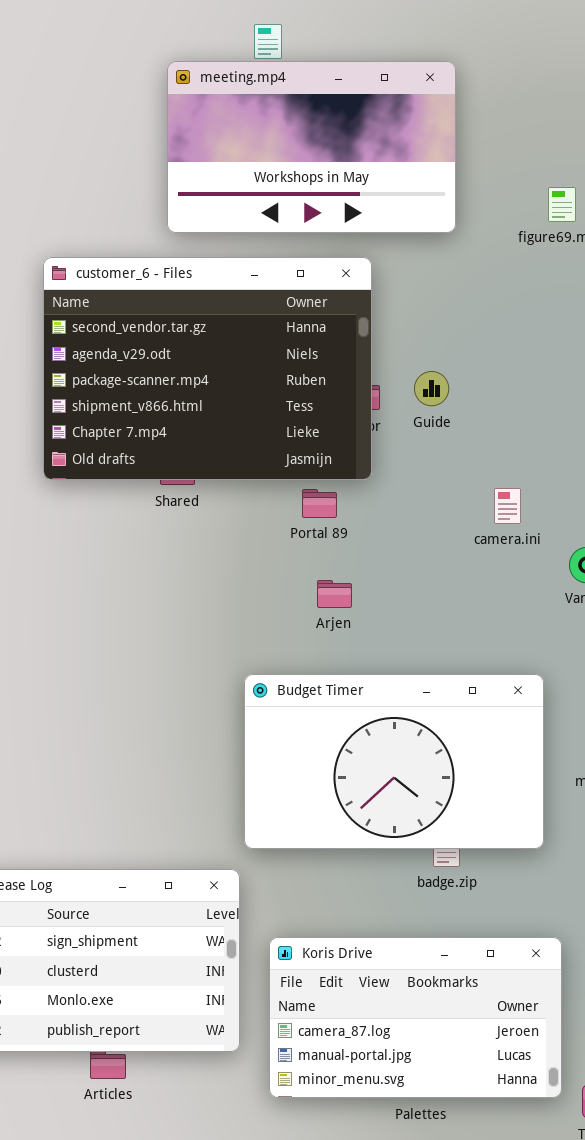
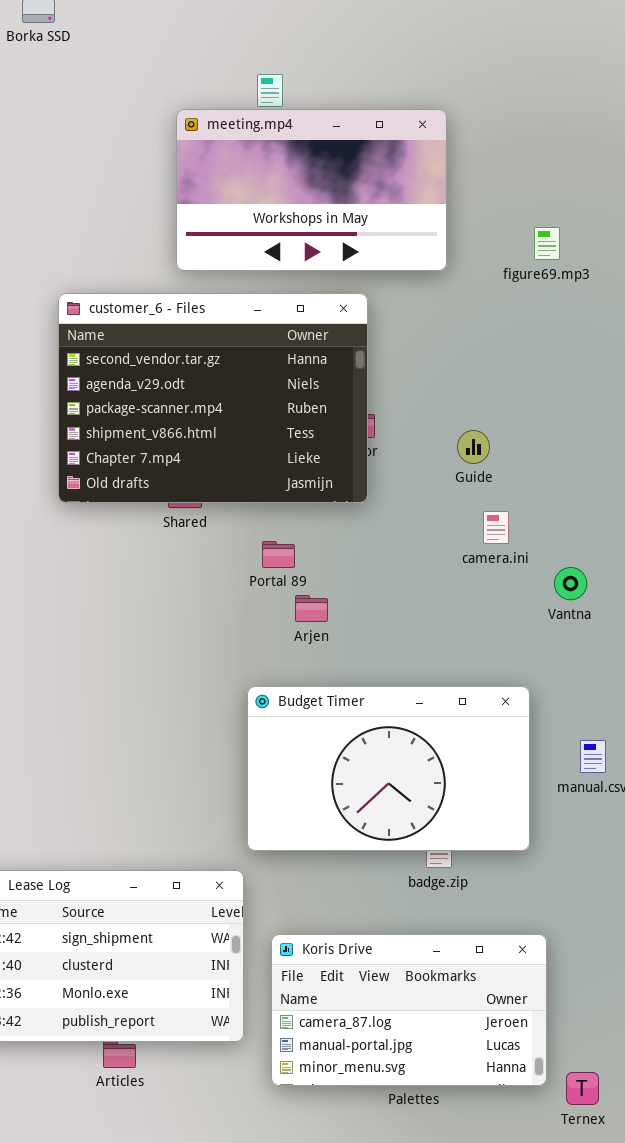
Guide: [414,371,449,406] -> [457,430,490,464], moved
Portal 89: [302,489,337,518] -> [262,541,295,568], moved
Arjen: [317,580,352,608] -> [295,595,328,622], moved

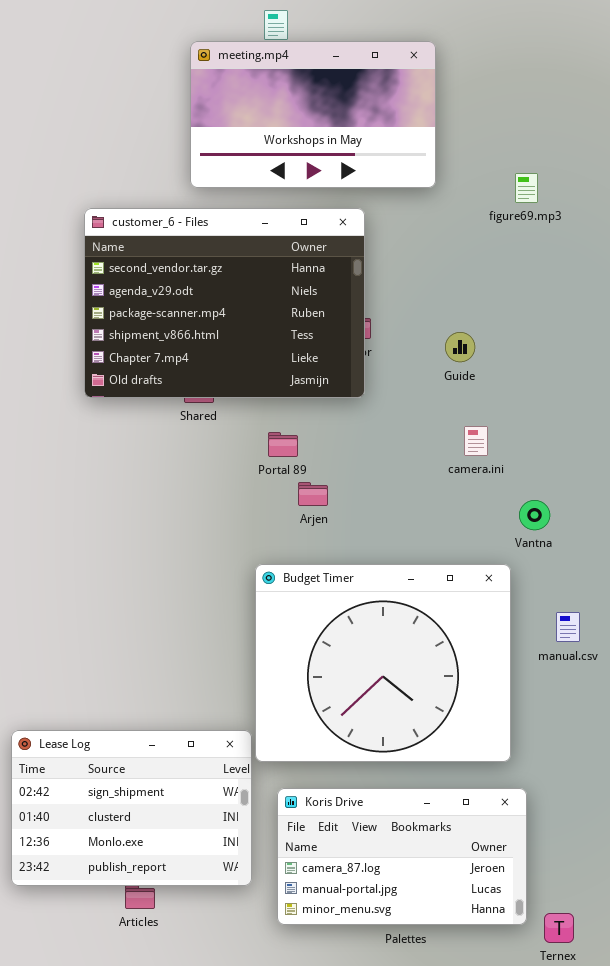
figure69.mp3: [534,227,560,260] -> [515,173,538,203], moved
camera.ini: [483,511,509,544] -> [464,426,488,456], moved
Vantna: [554,567,587,600] -> [519,500,550,530], moved
Budget Timer: [247,686,530,851] -> [255,564,511,762], resized

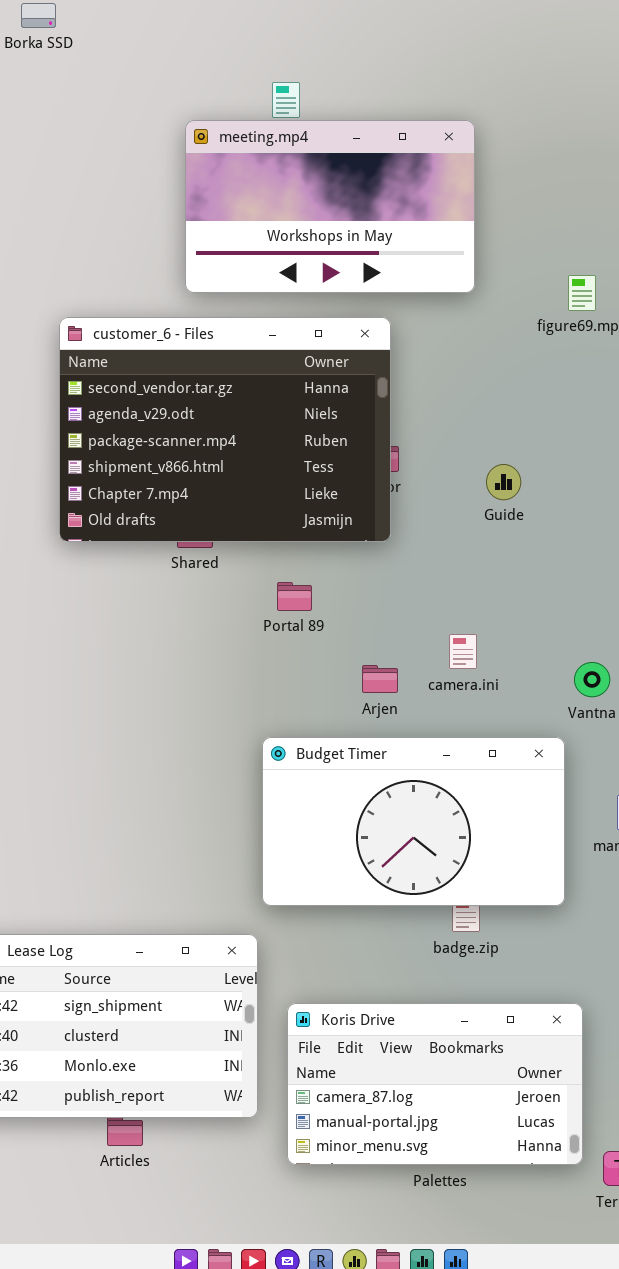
camera.ini: [464,426,488,456] -> [449,634,477,669], moved
Arjen: [298,482,328,506] -> [362,665,398,693], moved
Budget Timer: [255,564,511,762] -> [262,737,565,906], resized

